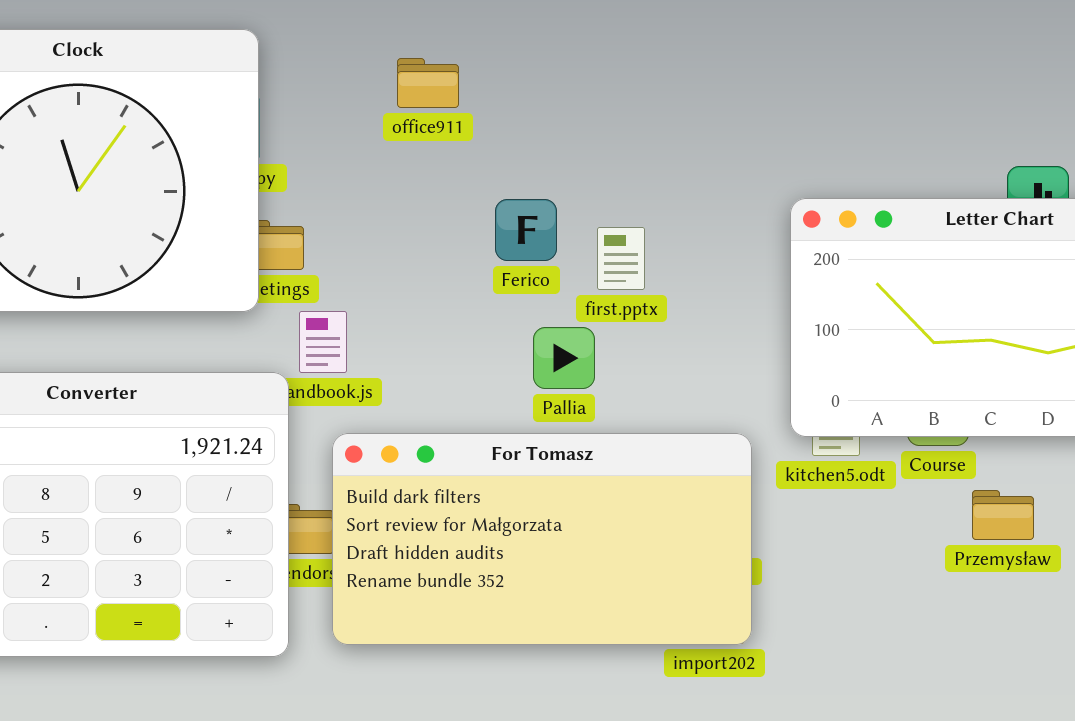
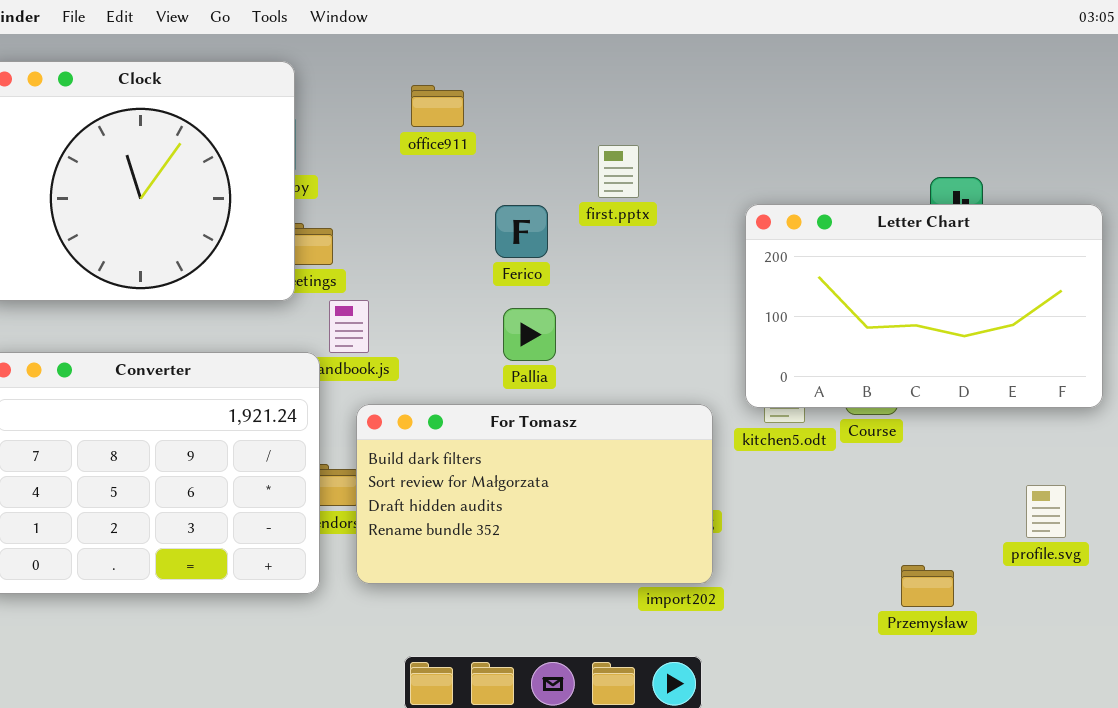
first.pptx: [597,227,645,290] -> [598,145,639,198], moved
Pallia: [533,327,595,389] -> [503,308,556,361], moved
Przemysław: [972,490,1034,540] -> [901,565,954,607], moved

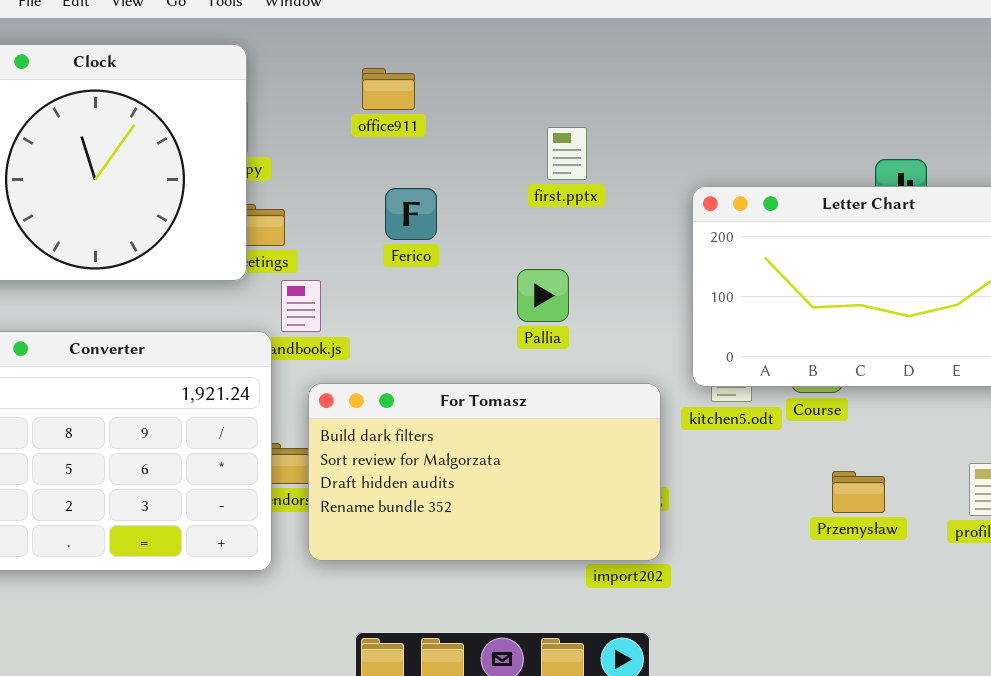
Ferico: [495,205,548,258] -> [385,188,437,240], moved
Pallia: [503,308,556,361] -> [517,269,569,322], moved
Przemysław: [901,565,954,607] -> [832,471,885,513], moved

